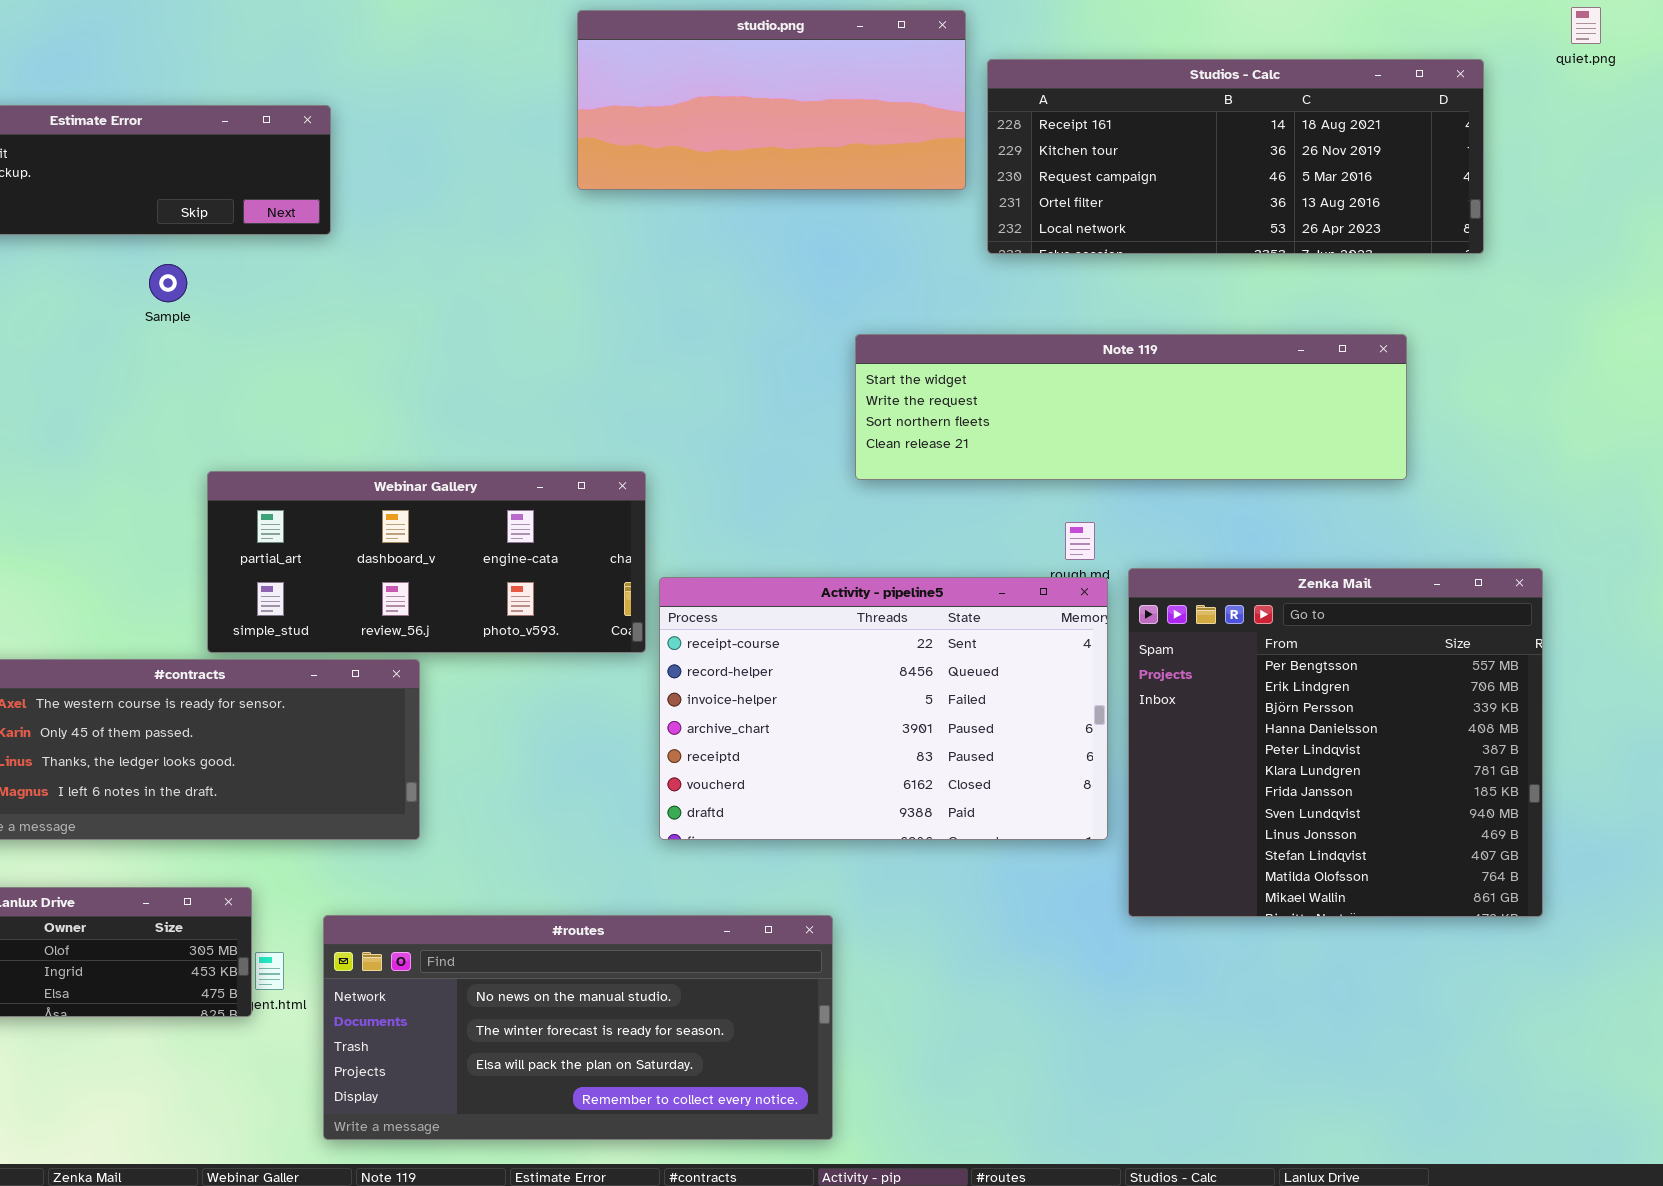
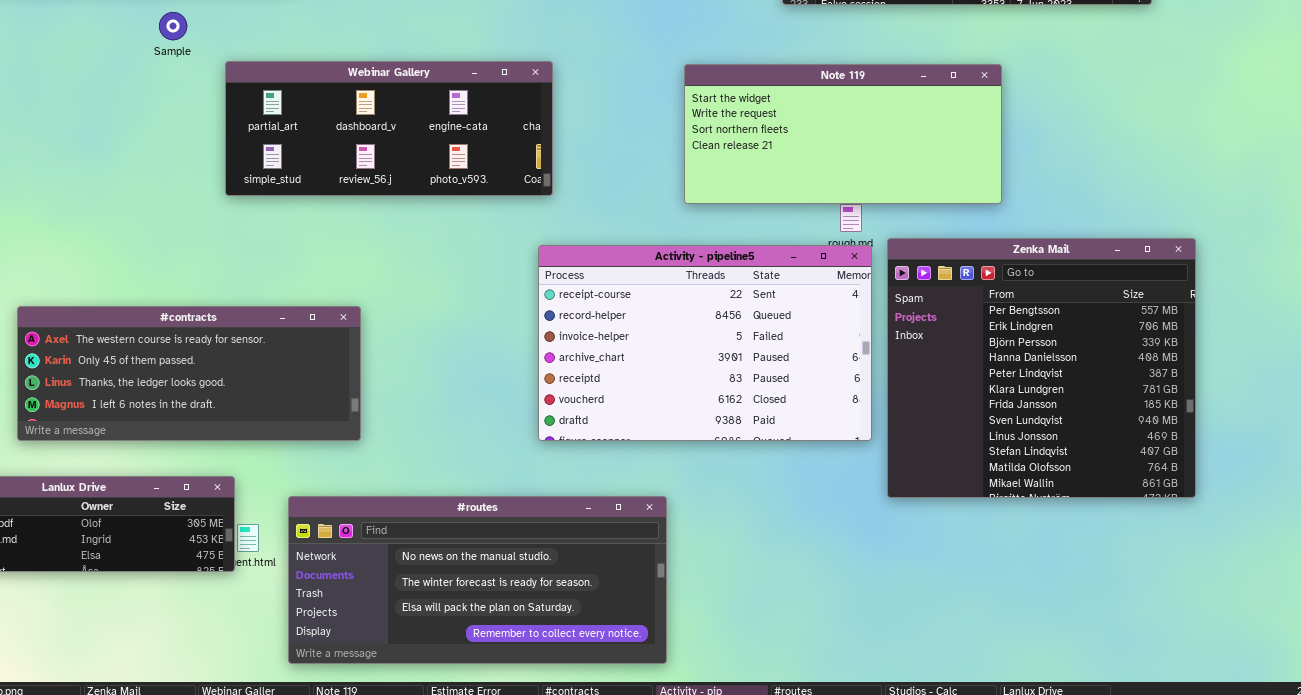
Note 119: [855,334,1407,480] -> [684,64,1002,204], resized
Webinar Gallery: [207,471,646,653] -> [225,61,553,196], moved

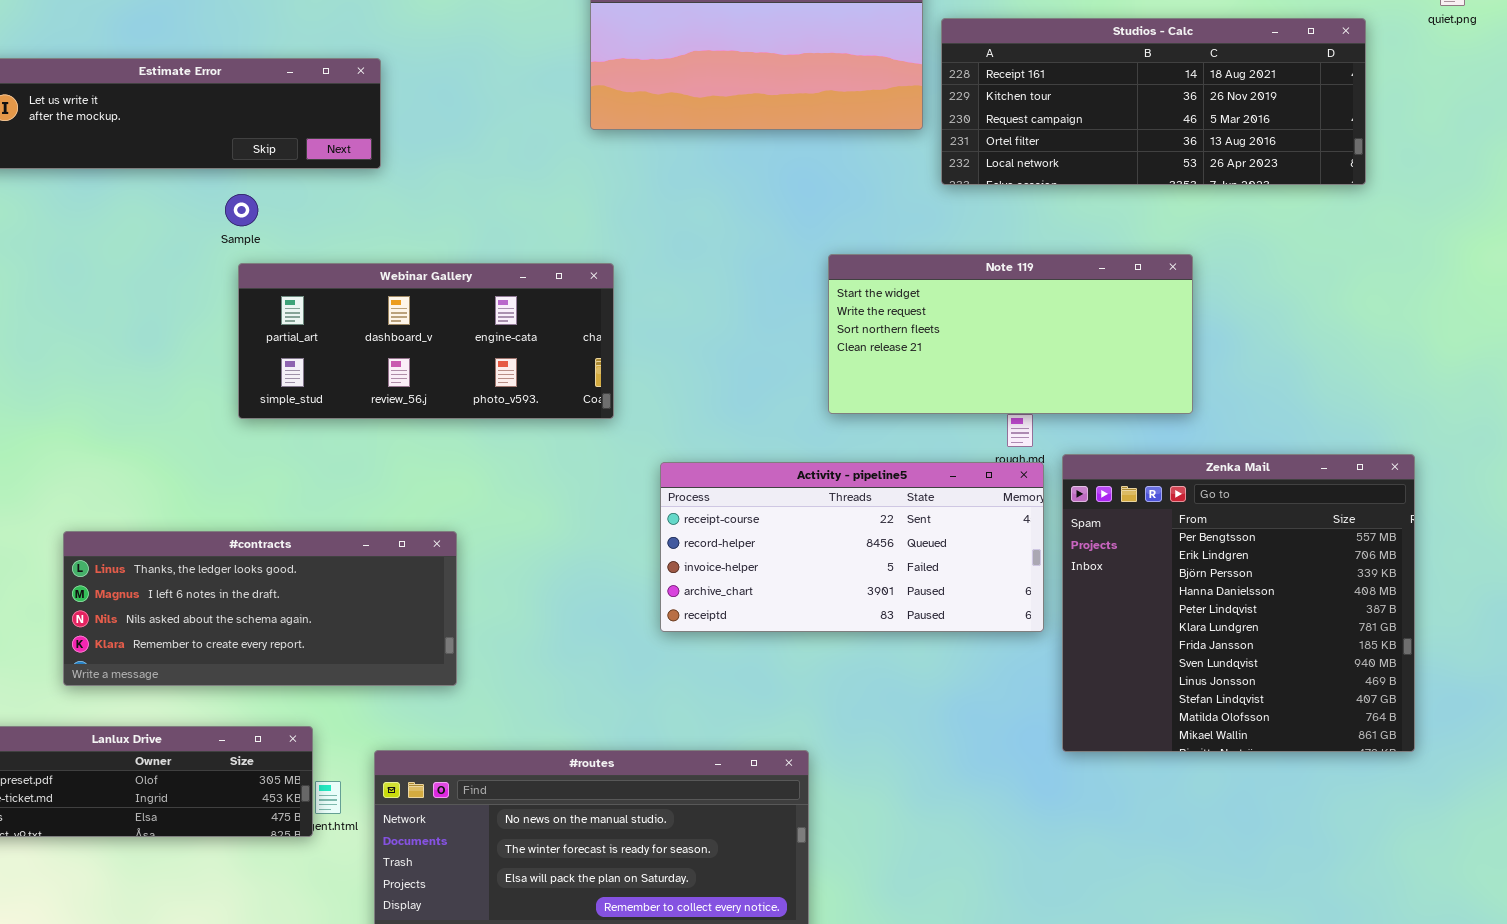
Webinar Gallery: [225,61,553,196] -> [238,263,614,419], moved
Activity - pipeline5: [538,245,872,441] -> [660,462,1044,632], resized
#contracts: [17,306,361,441] -> [63,531,457,686], scrolled down 2 rows

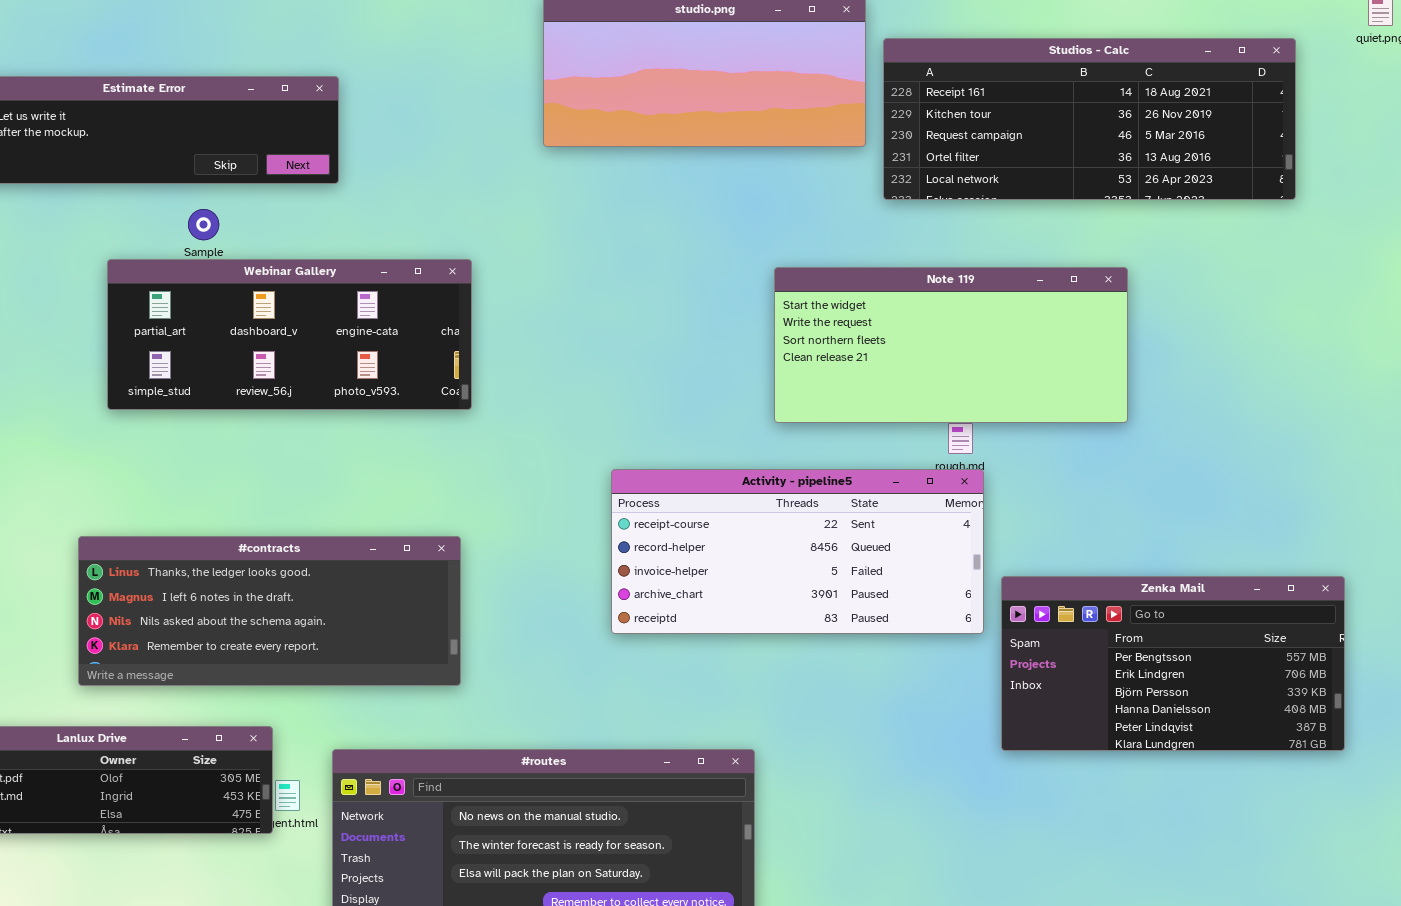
Webinar Gallery: [238,263,614,419] -> [107,259,472,410], moved
Zenka Mail: [1062,454,1415,752] -> [1001,576,1345,751], resized
#contracts: [63,531,457,686] -> [78,536,461,686], moved

